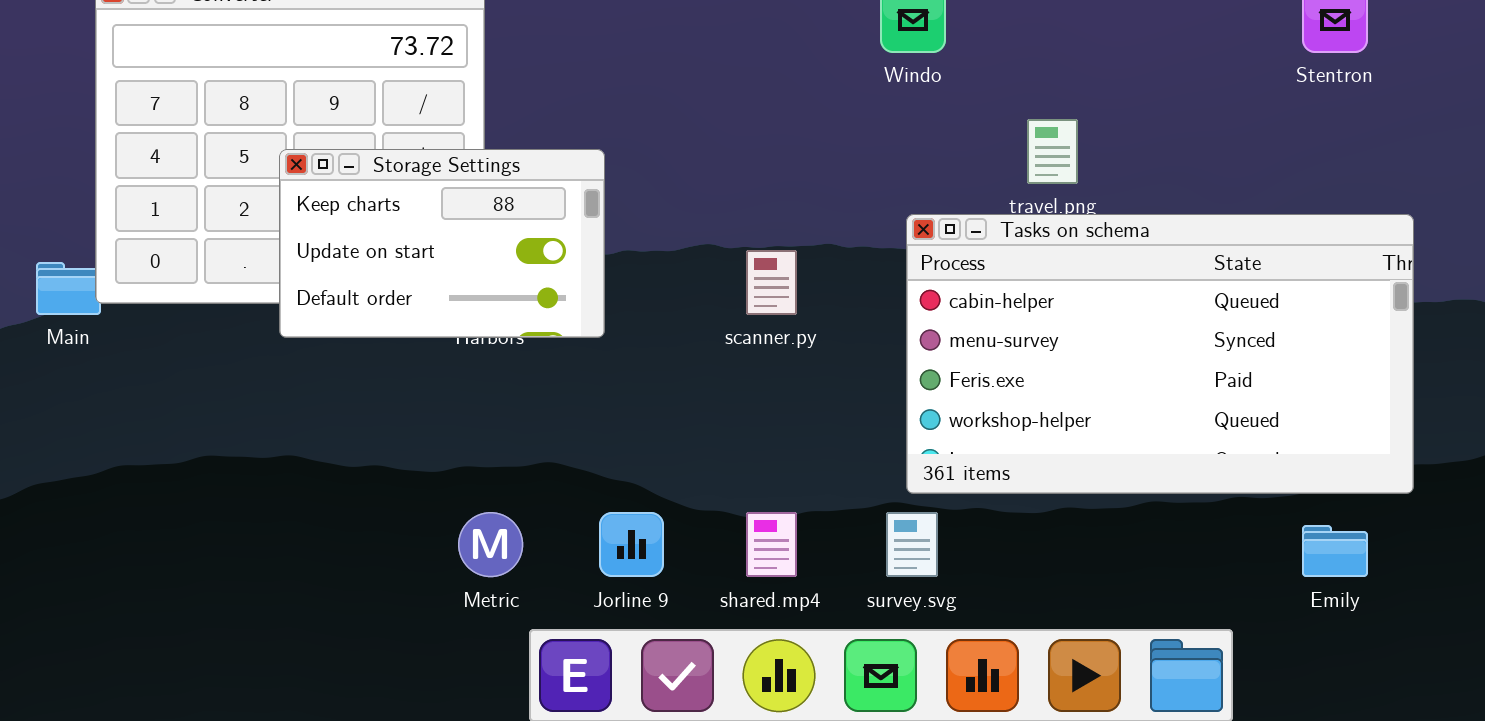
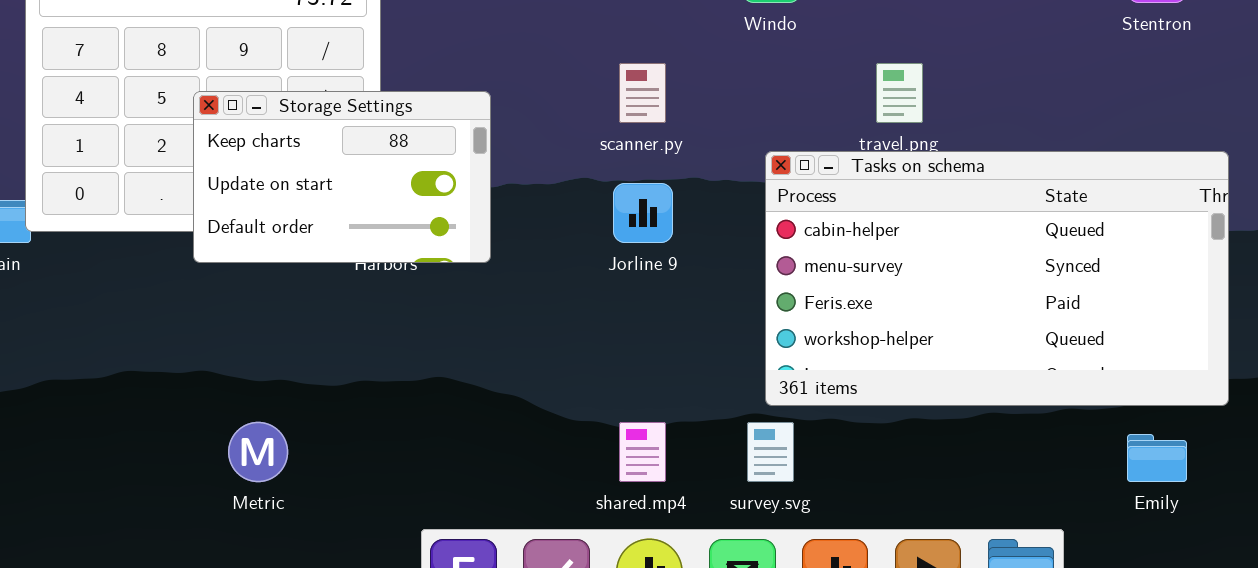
scanner.py: [746,250,797,315] -> [619,63,666,123], moved
Metric: [458,512,523,577] -> [228,422,288,482], moved
Jorline 9: [599,512,664,577] -> [613,183,673,243], moved

